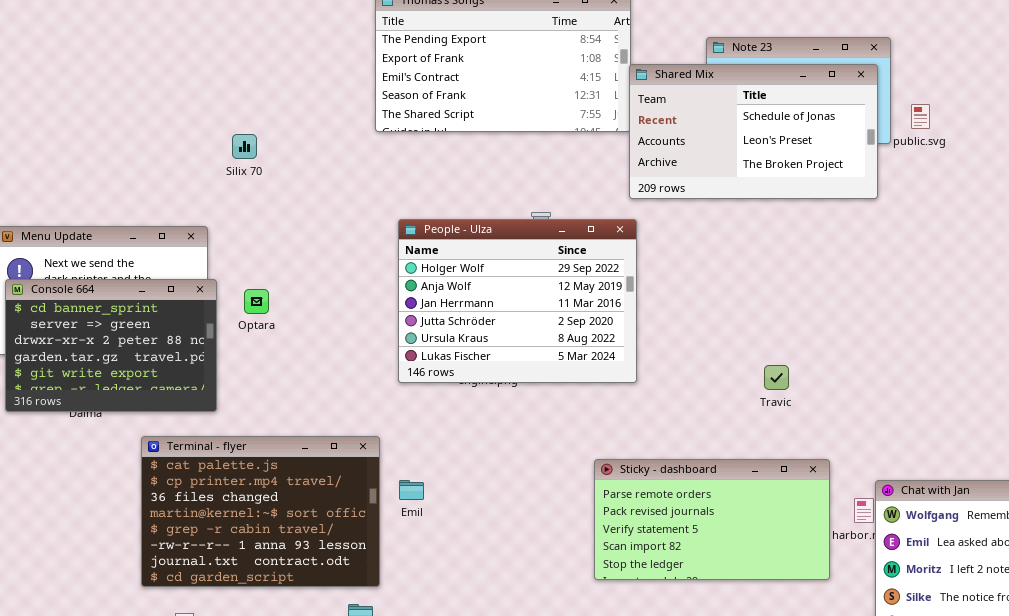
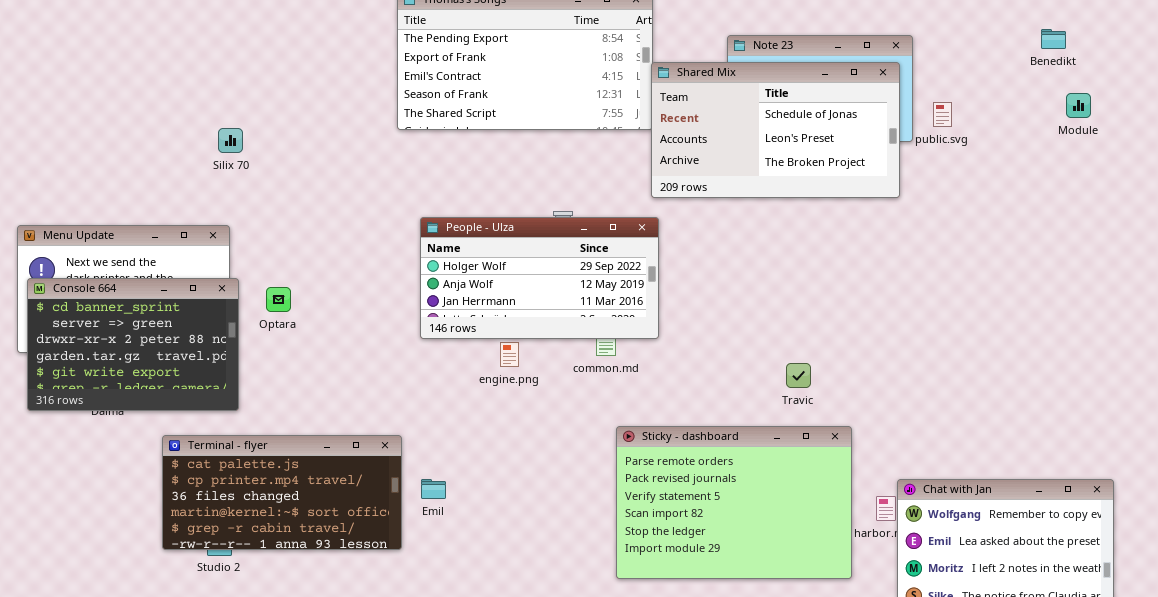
Silix 70: [232,134,257,159] -> [218,128,243,153], moved
People - Ulza: [398,219,637,383] -> [420,217,659,339], resized
Terminal - flyer: [141,436,380,587] -> [162,435,402,550], resized
Sticky - dashboard: [594,459,830,580] -> [616,426,852,579], resized

